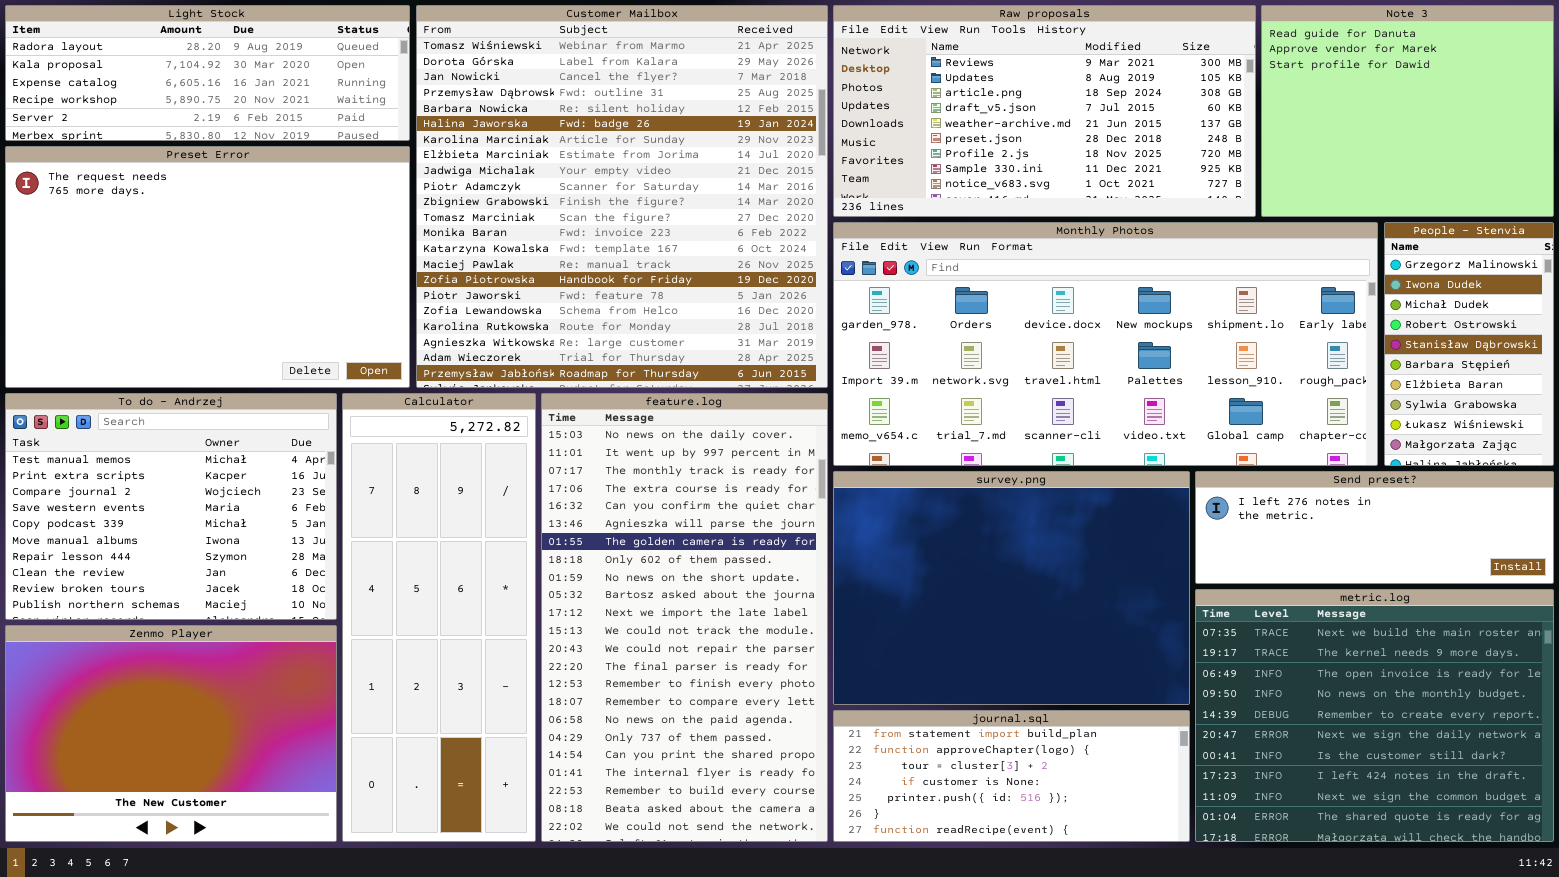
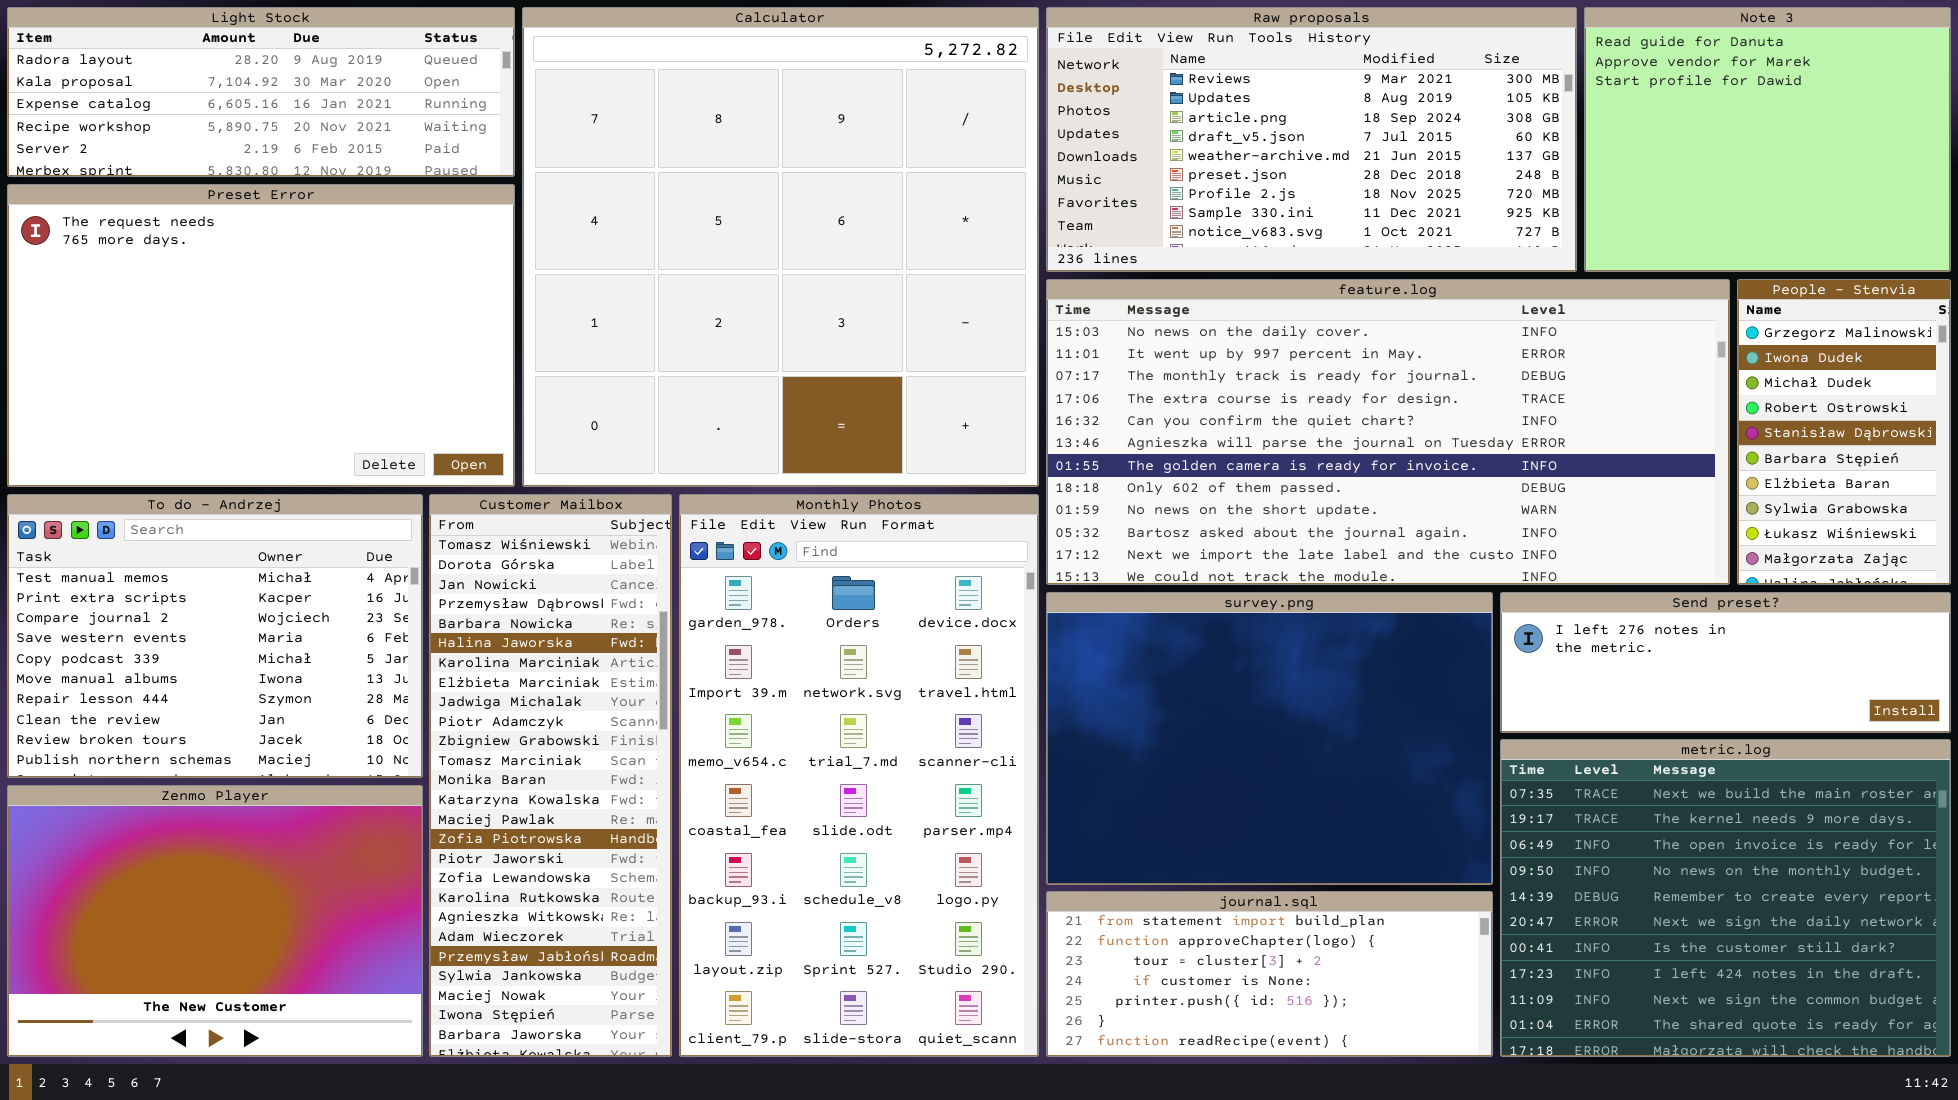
Customer Mailbox: [416,5,828,388] -> [429,494,672,1057], moved, resized
Monthly Photos: [833,222,1378,466] -> [679,494,1039,1057], moved, resized
Calculator: [342,393,536,842] -> [522,7,1039,487], moved, resized
feature.log: [541,393,828,842] -> [1046,279,1730,585], moved, resized

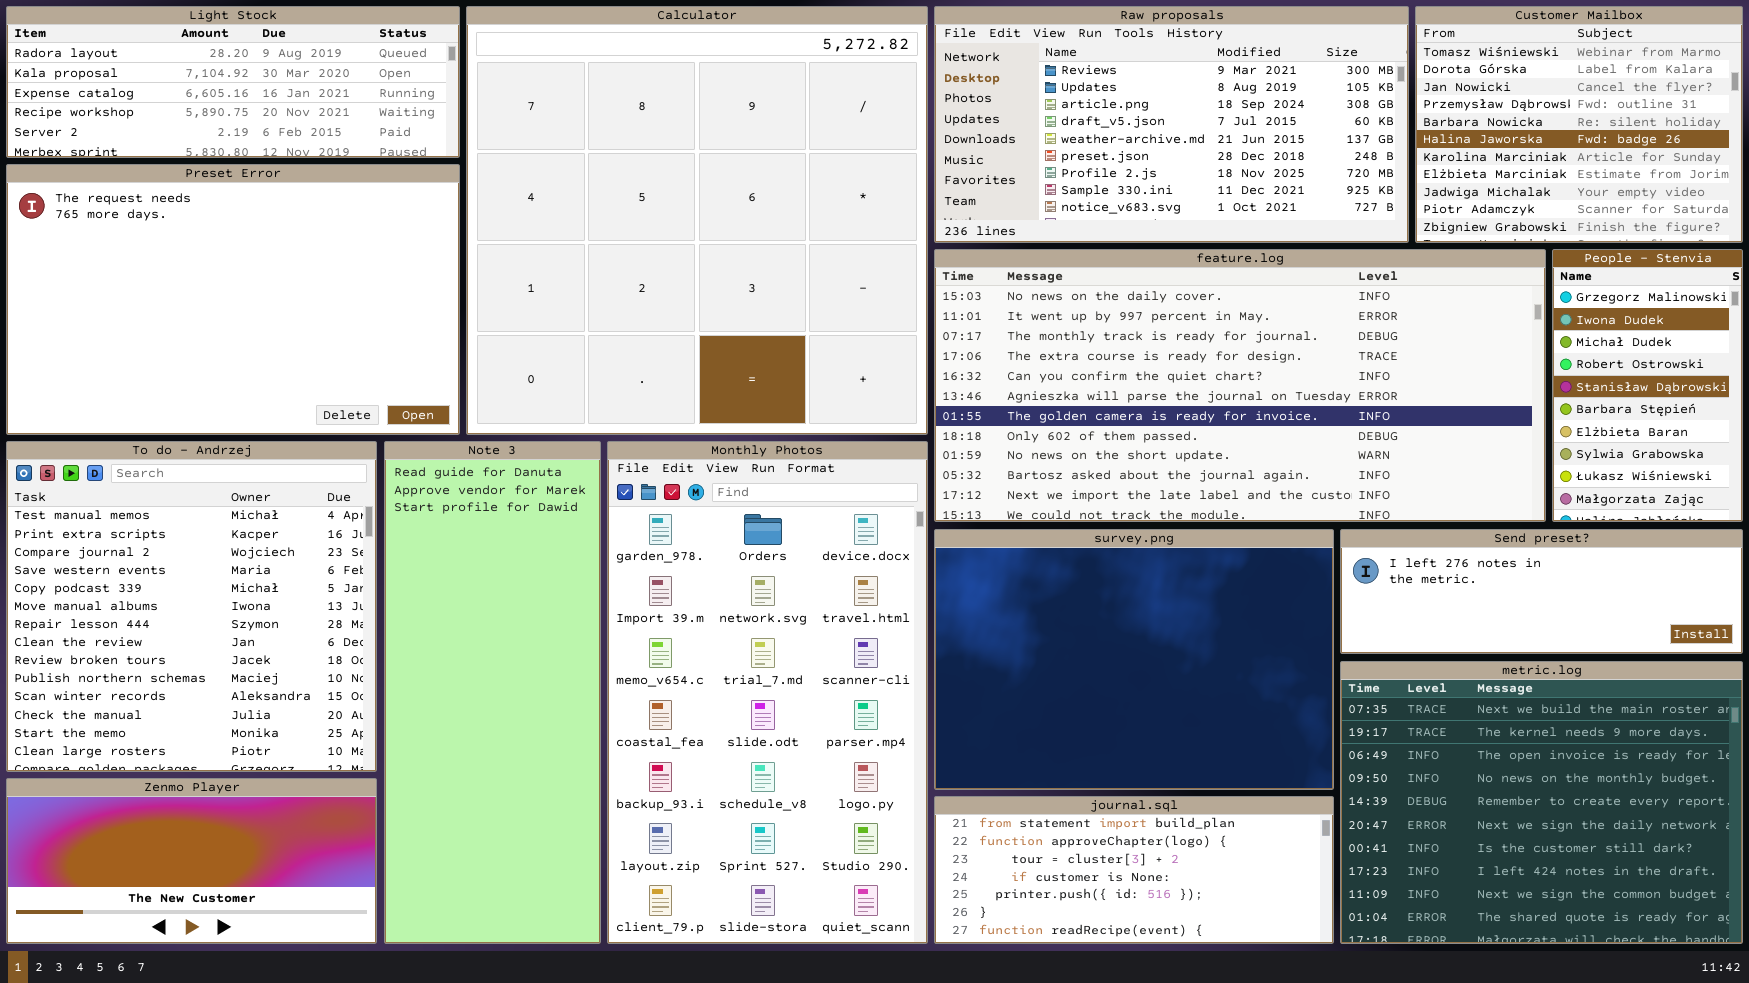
Note 3: [1584,7,1951,272] -> [384,441,601,944], moved, resized
To do - Andrzej: [7,494,423,778] -> [6,441,377,772], resized
Customer Mailbox: [429,494,672,1057] -> [1415,6,1743,243], moved, resized
Zenmo Player: [7,785,423,1057] -> [6,778,377,944], resized

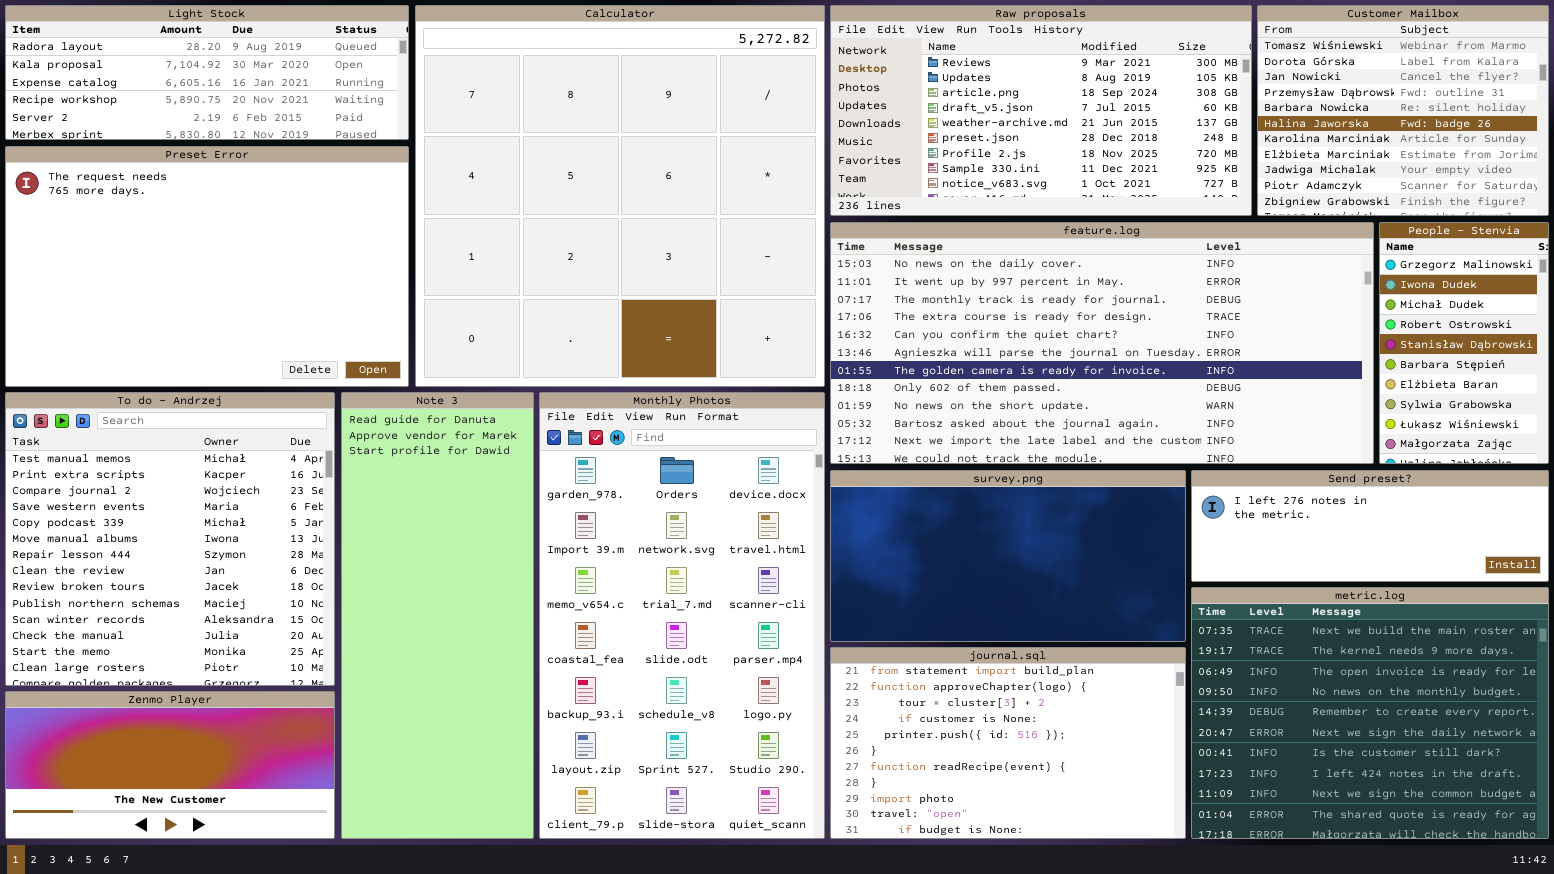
survey.png: [934,529,1334,790] -> [830,470,1186,642], resized
journal.sql: [934,796,1334,944] -> [830,647,1186,839], resized

